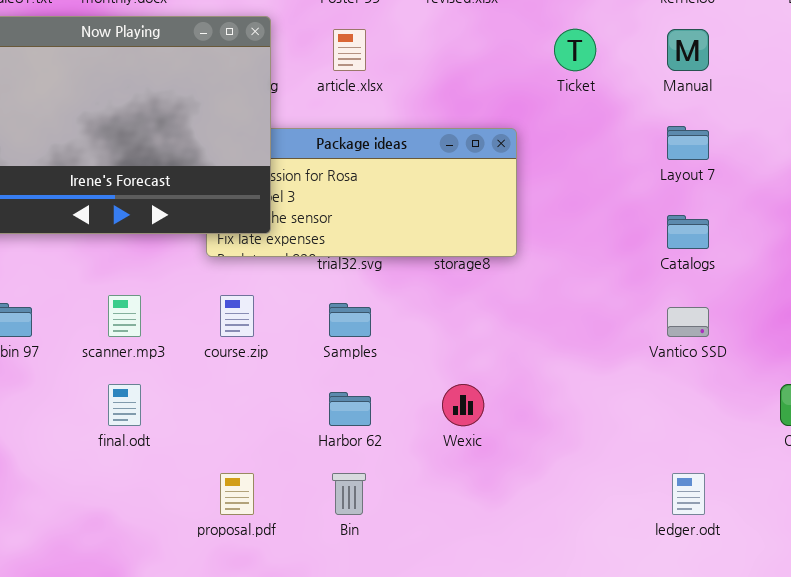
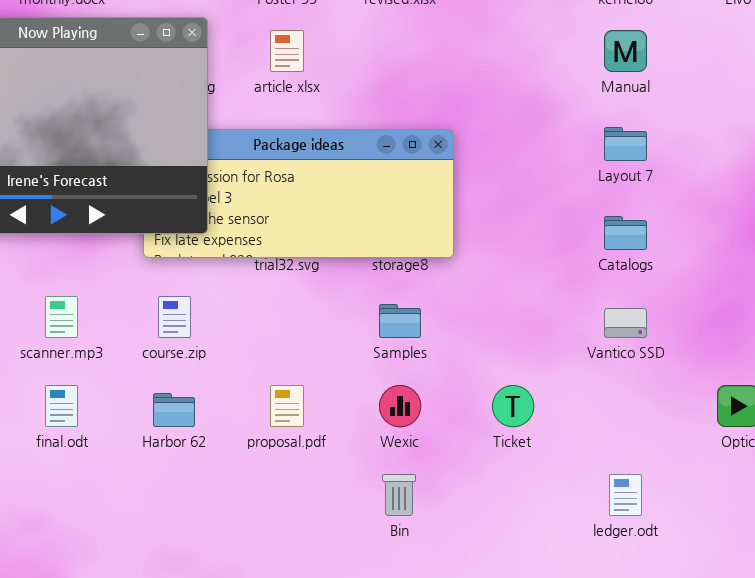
Ticket: [554,29,596,71] -> [492,385,534,427], moved
Samples: [329,303,371,337] -> [379,304,421,338], moved
Harbor 62: [329,392,371,426] -> [153,393,195,427], moved
proposal.pdf: [220,473,254,515] -> [270,385,304,427], moved
Bin: [332,473,366,515] -> [382,474,416,516], moved

